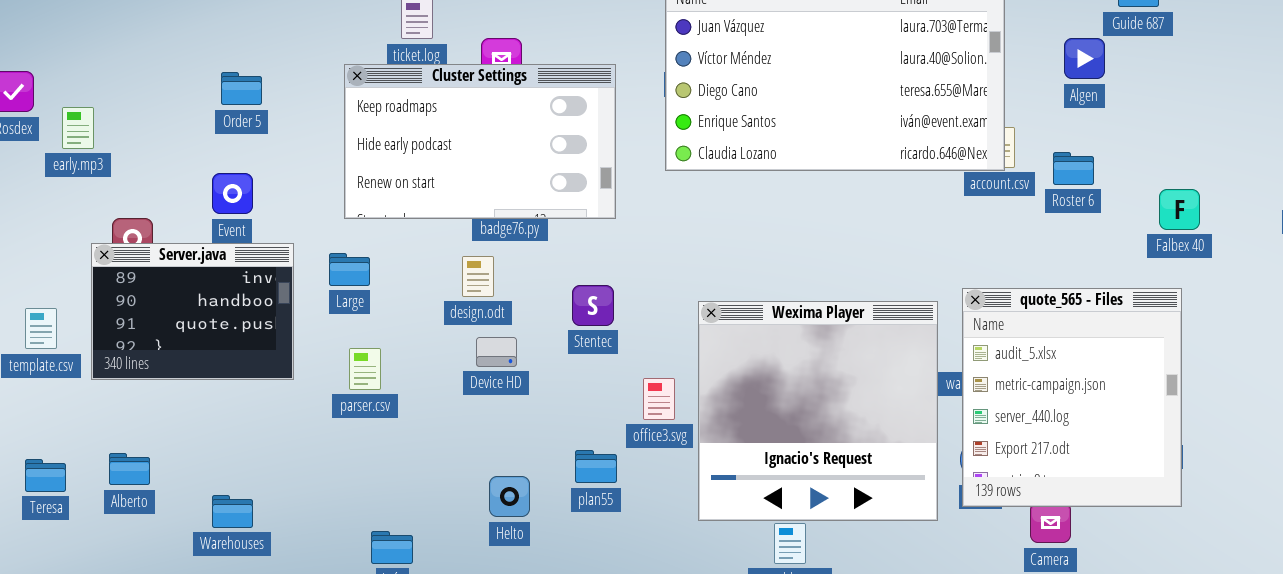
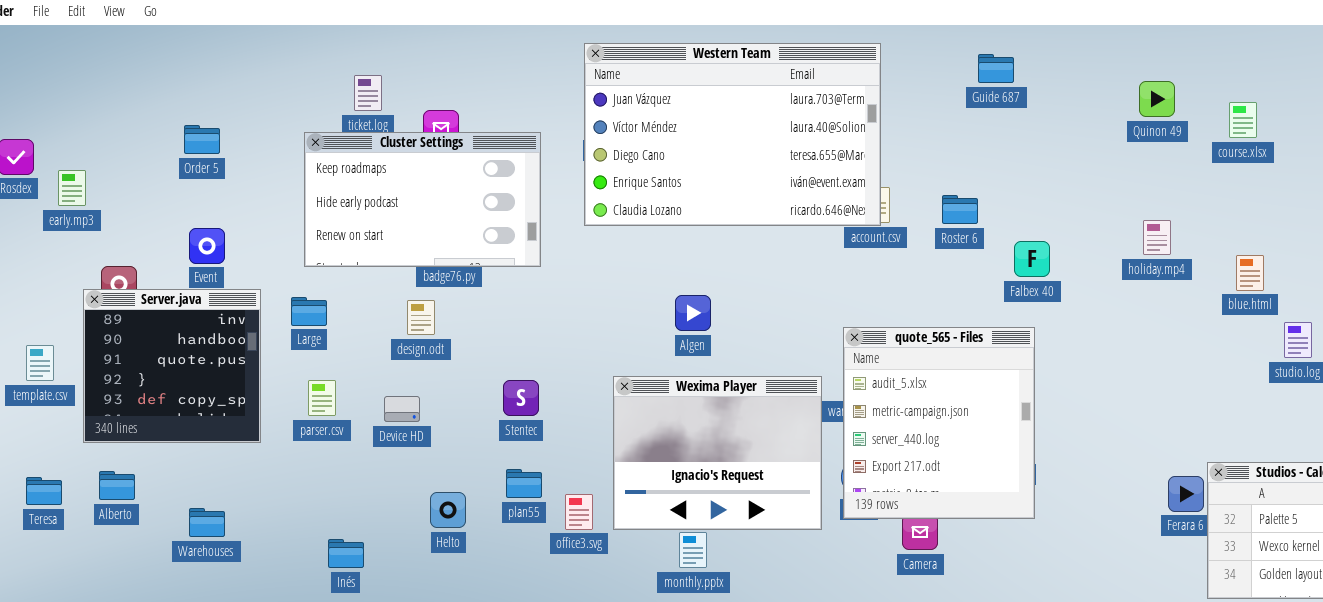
Algen: [1064,38,1105,79] -> [675,295,711,331], moved
Order 5: [221,72,262,105] -> [184,125,220,154], moved
Roster 6: [1053,152,1094,185] -> [942,195,978,224], moved
Server.java: [91,243,294,380] -> [83,289,261,443], resized
Stentec: [572,285,614,326] -> [503,380,539,416], moved
Wexima Player: [698,301,938,521] -> [613,376,822,530], resized
Device HD: [476,337,517,367] -> [384,396,420,422], moved
office3.svg: [643,378,675,420] -> [565,494,593,530], moved

